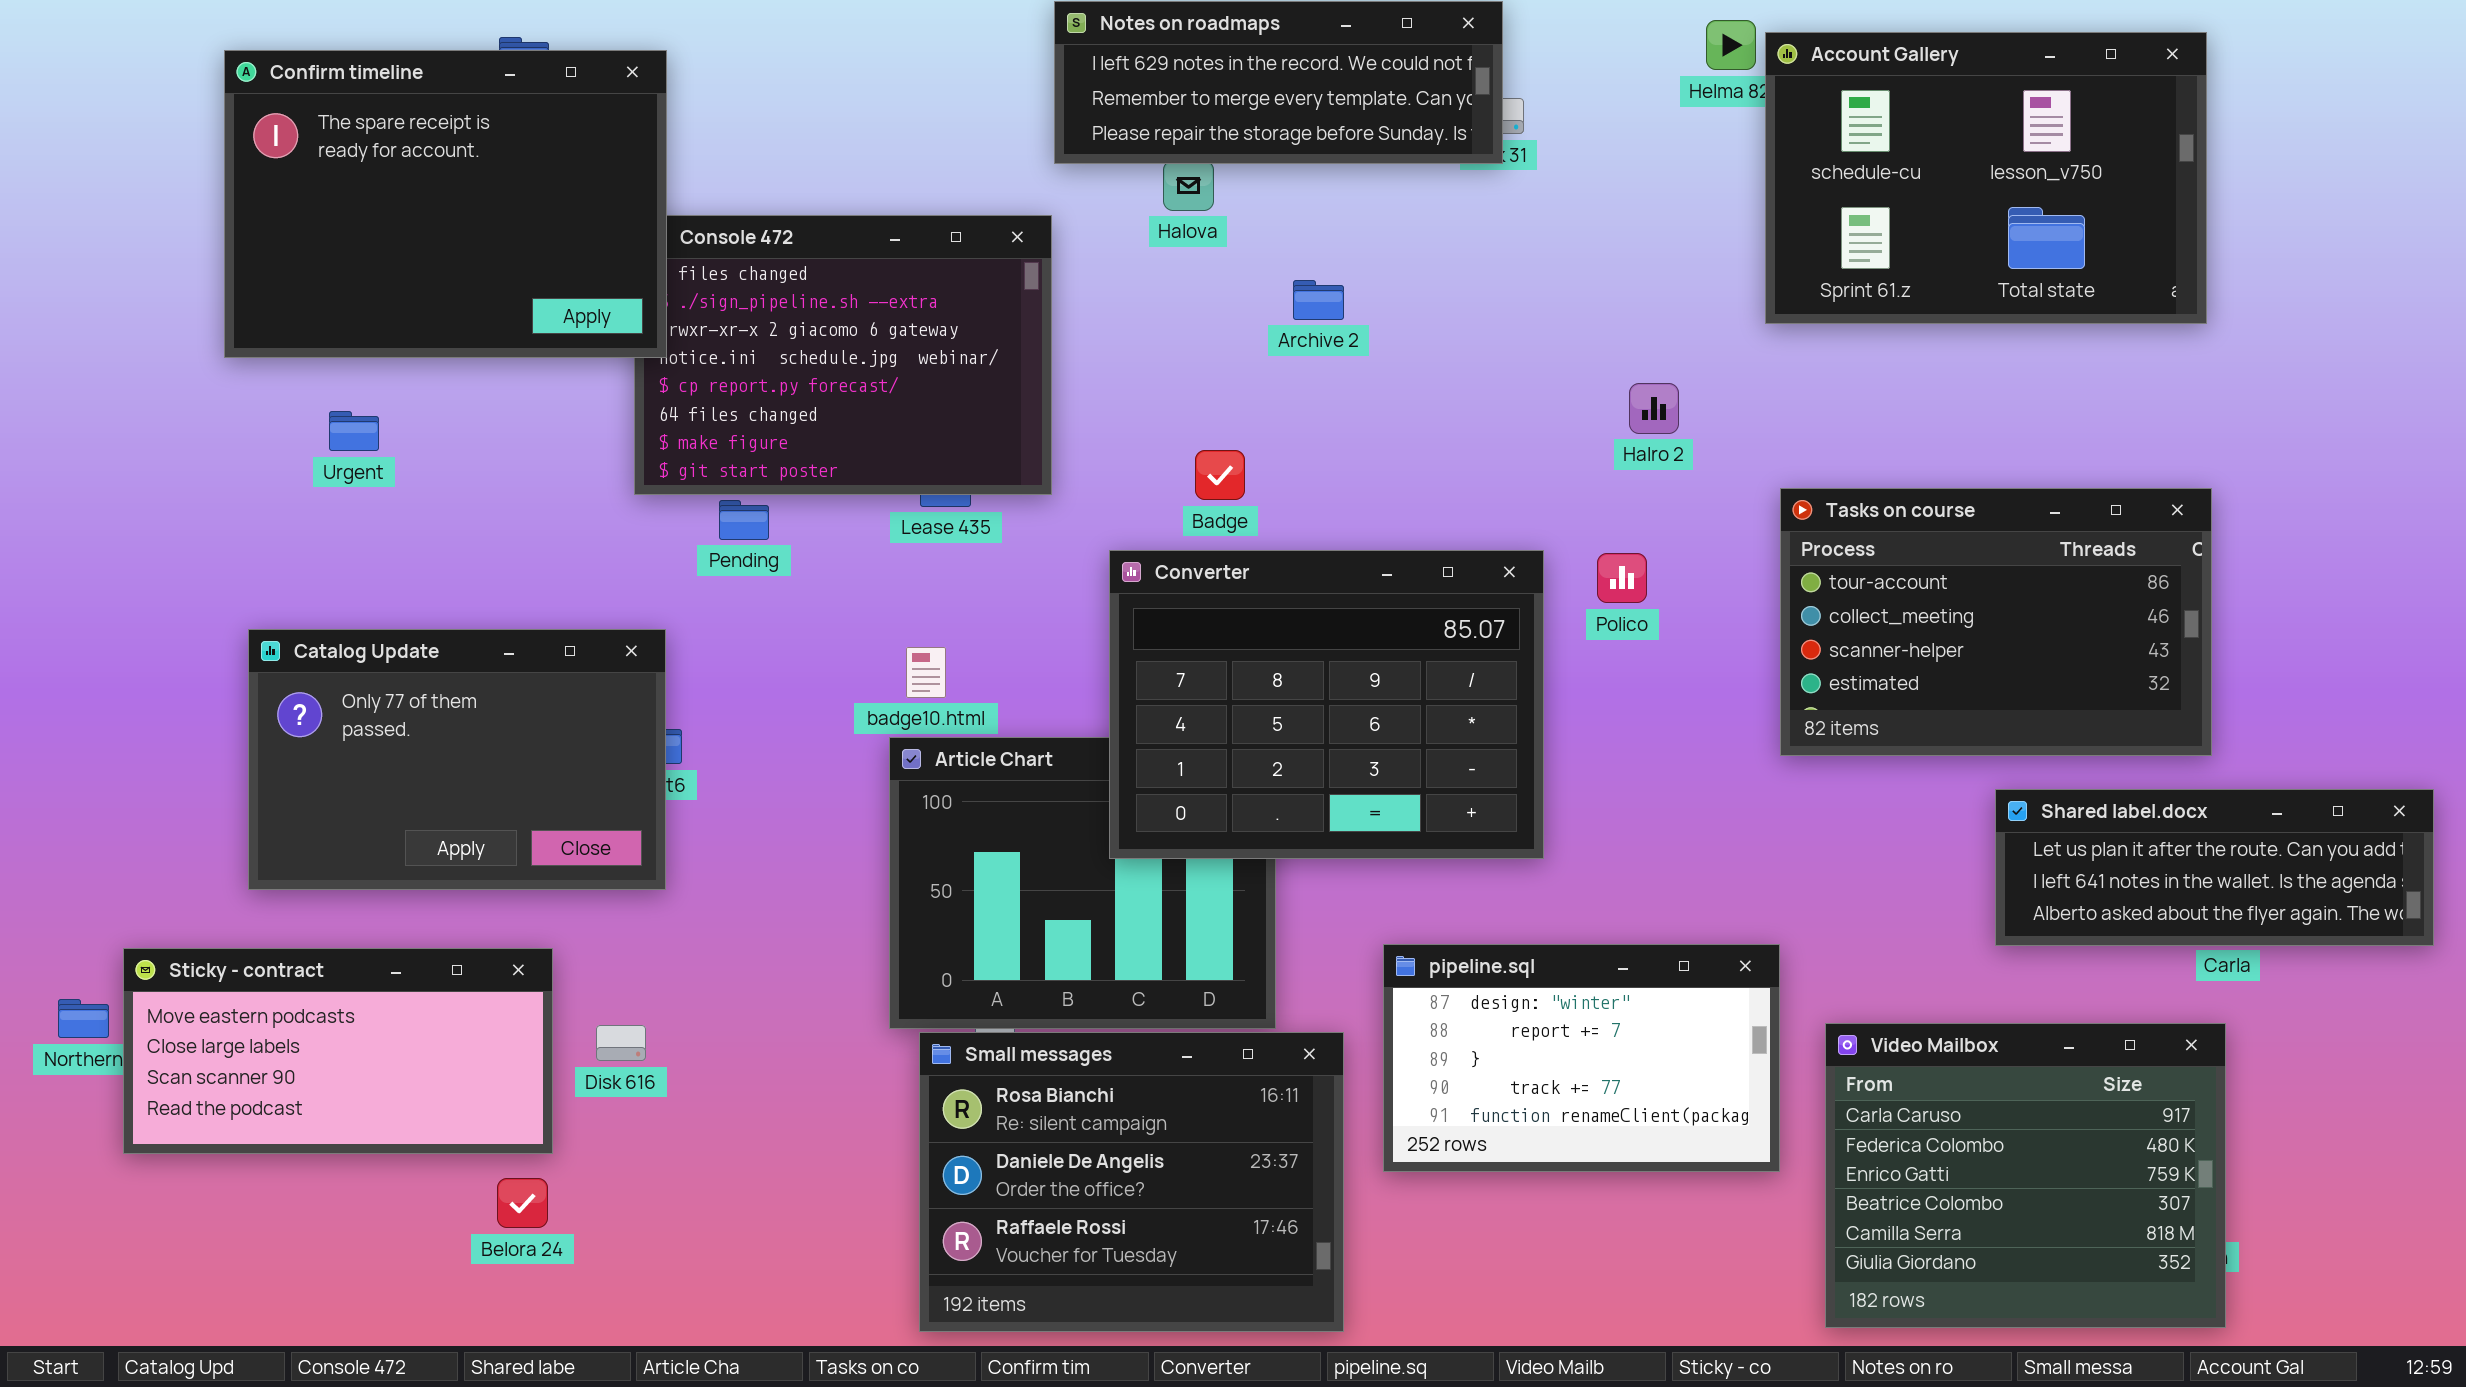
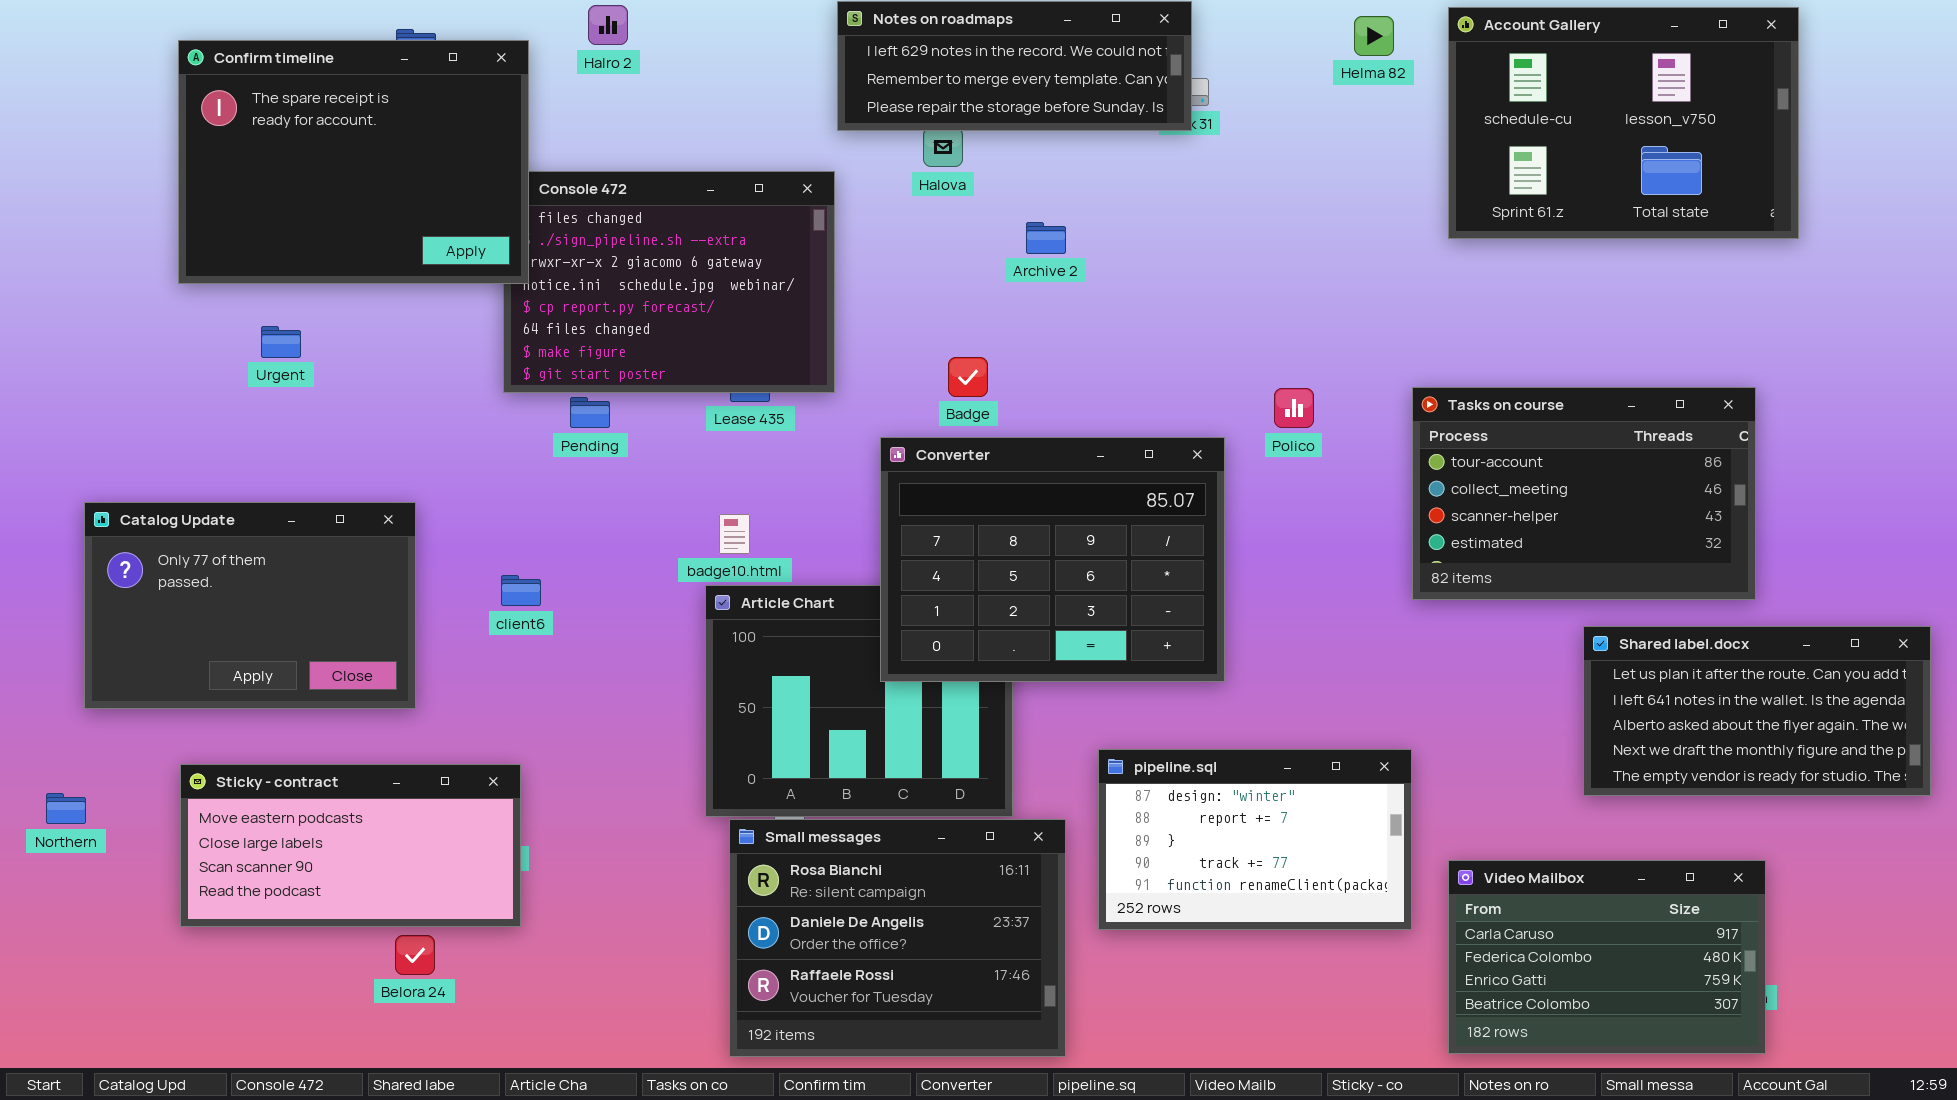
Account Gallery: [1765,32,2207,324] -> [1448,7,1799,239], moved
Halro 2: [1629,383,1679,434] -> [588,5,628,45], moved
Polico: [1597,553,1647,603] -> [1274,388,1314,428], moved
Catalog Update: [248,629,666,890] -> [84,502,416,709], moved
Shared label.docx: [1995,789,2434,946] -> [1583,626,1931,796], resized
Sticky - contract: [123,948,553,1154] -> [180,764,521,927], moved
Video Mailbox: [1825,1023,2226,1328] -> [1448,860,1766,1054], resized

